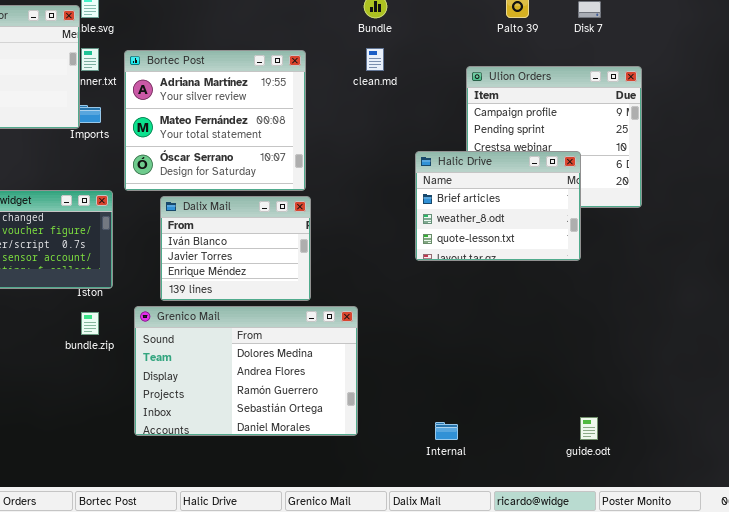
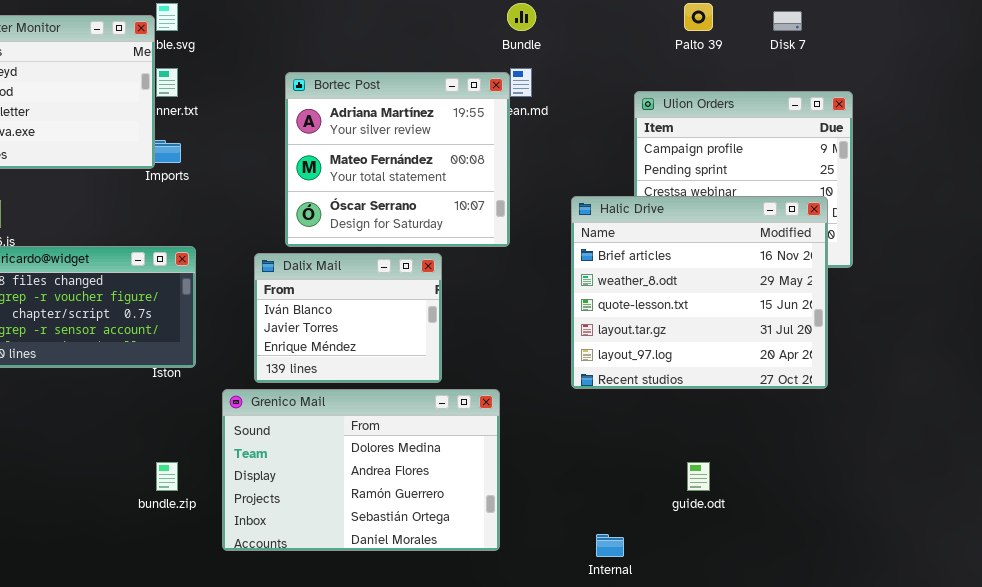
Bortec Post: [124,50,306,191] -> [285,72,510,247], moved
Halic Drive: [415,151,581,261] -> [571,196,828,389], resized
bundle.zip: [81,312,99,335] -> [156,462,178,491], moved
guide.odt: [580,417,598,440] -> [687,462,710,491], moved

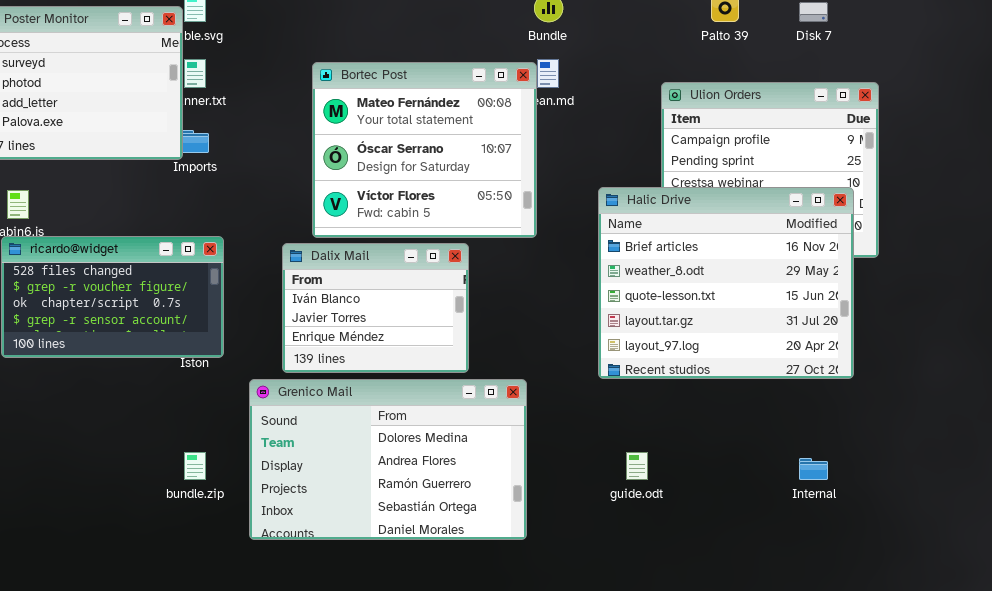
Bortec Post: [285,72,510,247] -> [312,62,537,238], scrolled down 1 row
guide.odt: [687,462,710,491] -> [626,452,648,480], moved
Internal: [596,534,624,557] -> [799,458,828,480], moved

